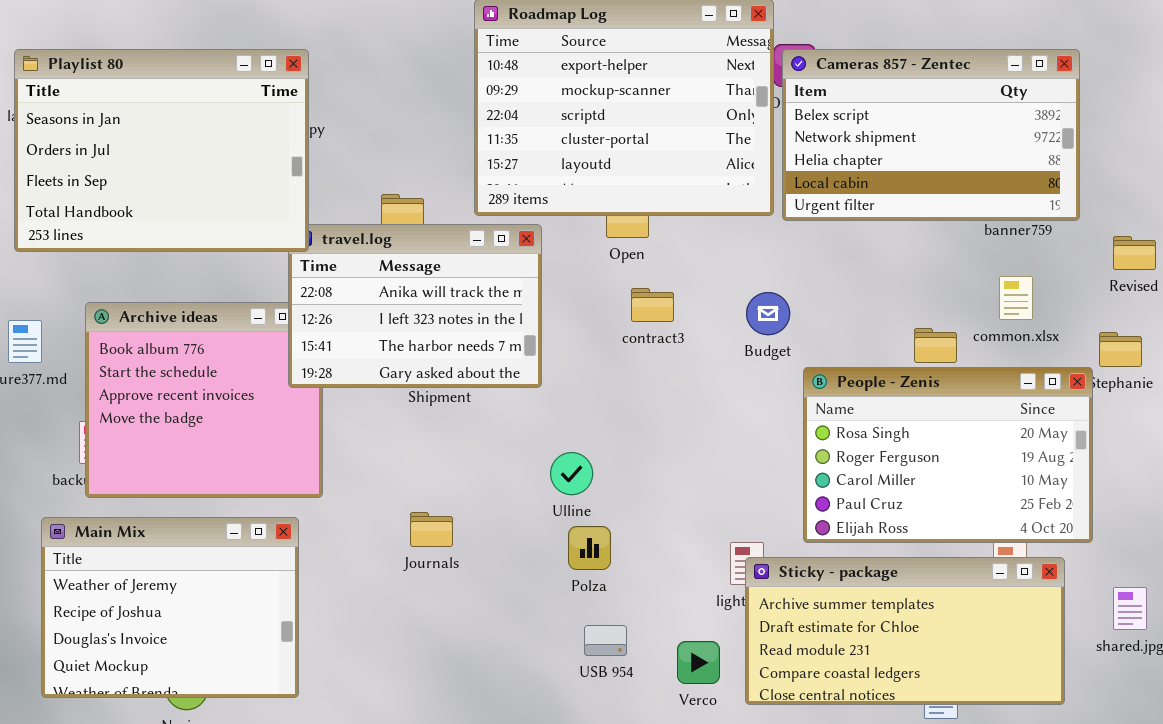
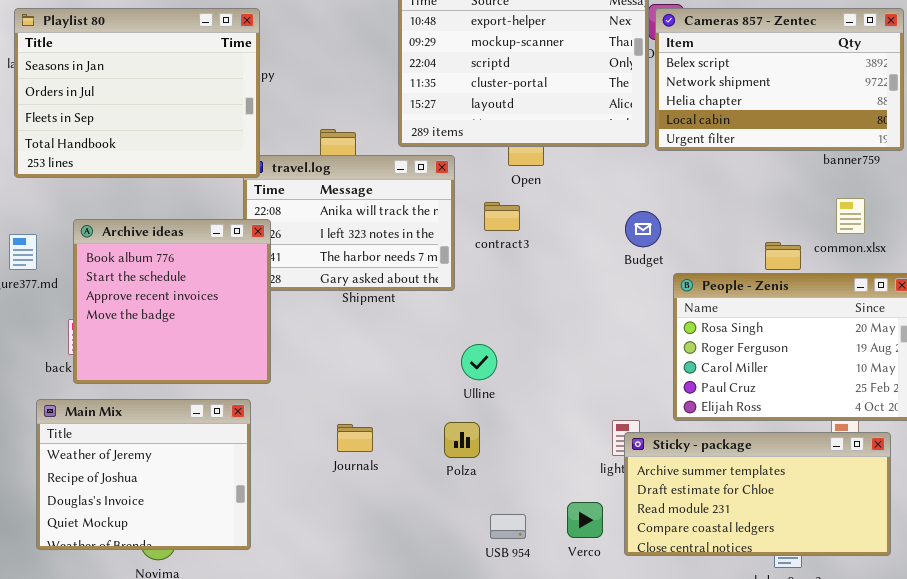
contract3: [631,288,674,322] -> [484,202,520,231], moved
Archive ideas: [85,302,323,498] -> [73,219,271,384], raised
Journals: [410,512,453,547] -> [337,424,373,452], moved
Polza: [568,526,611,570] -> [444,422,480,458], moved
USB 954: [584,625,627,656] -> [490,514,526,539], moved

